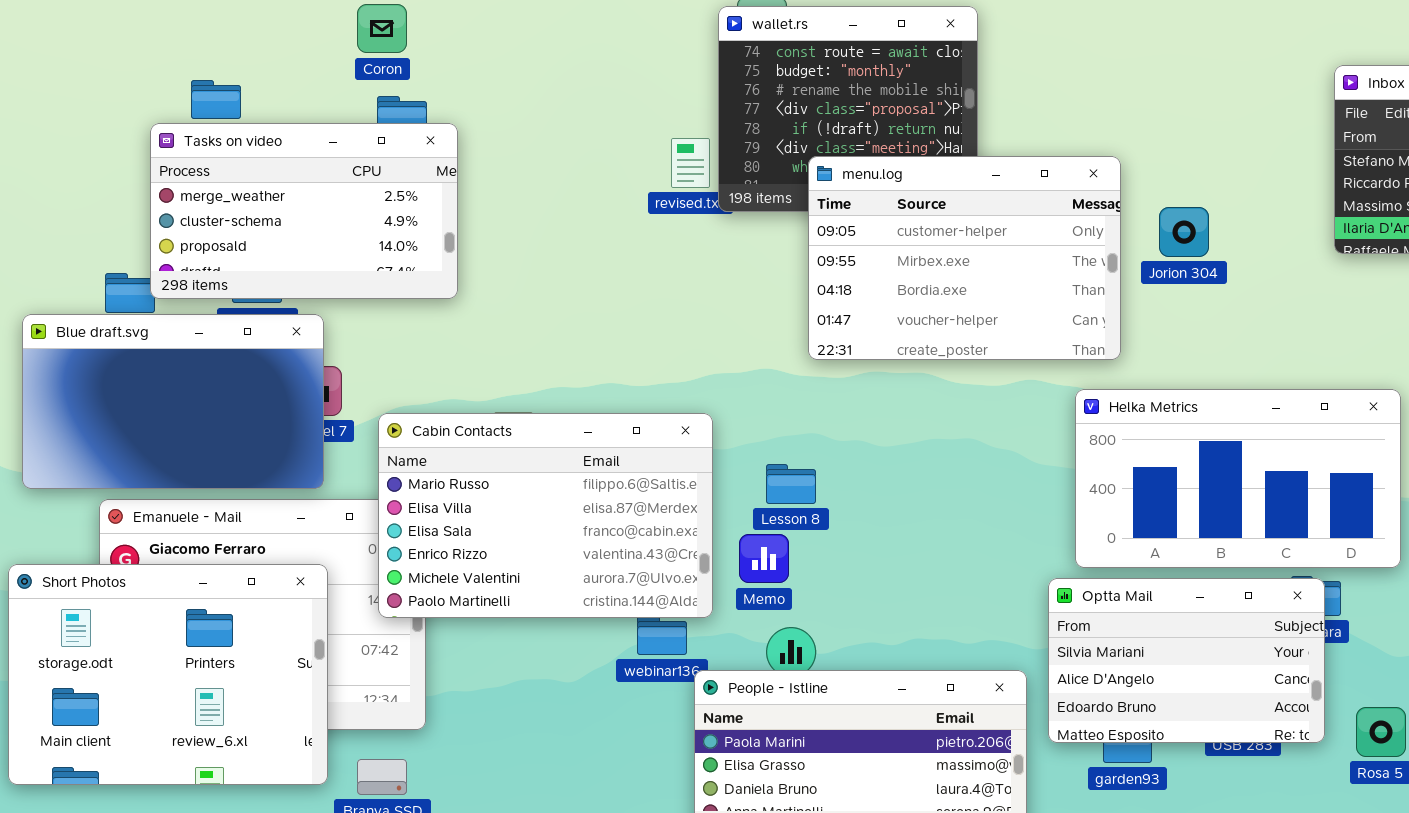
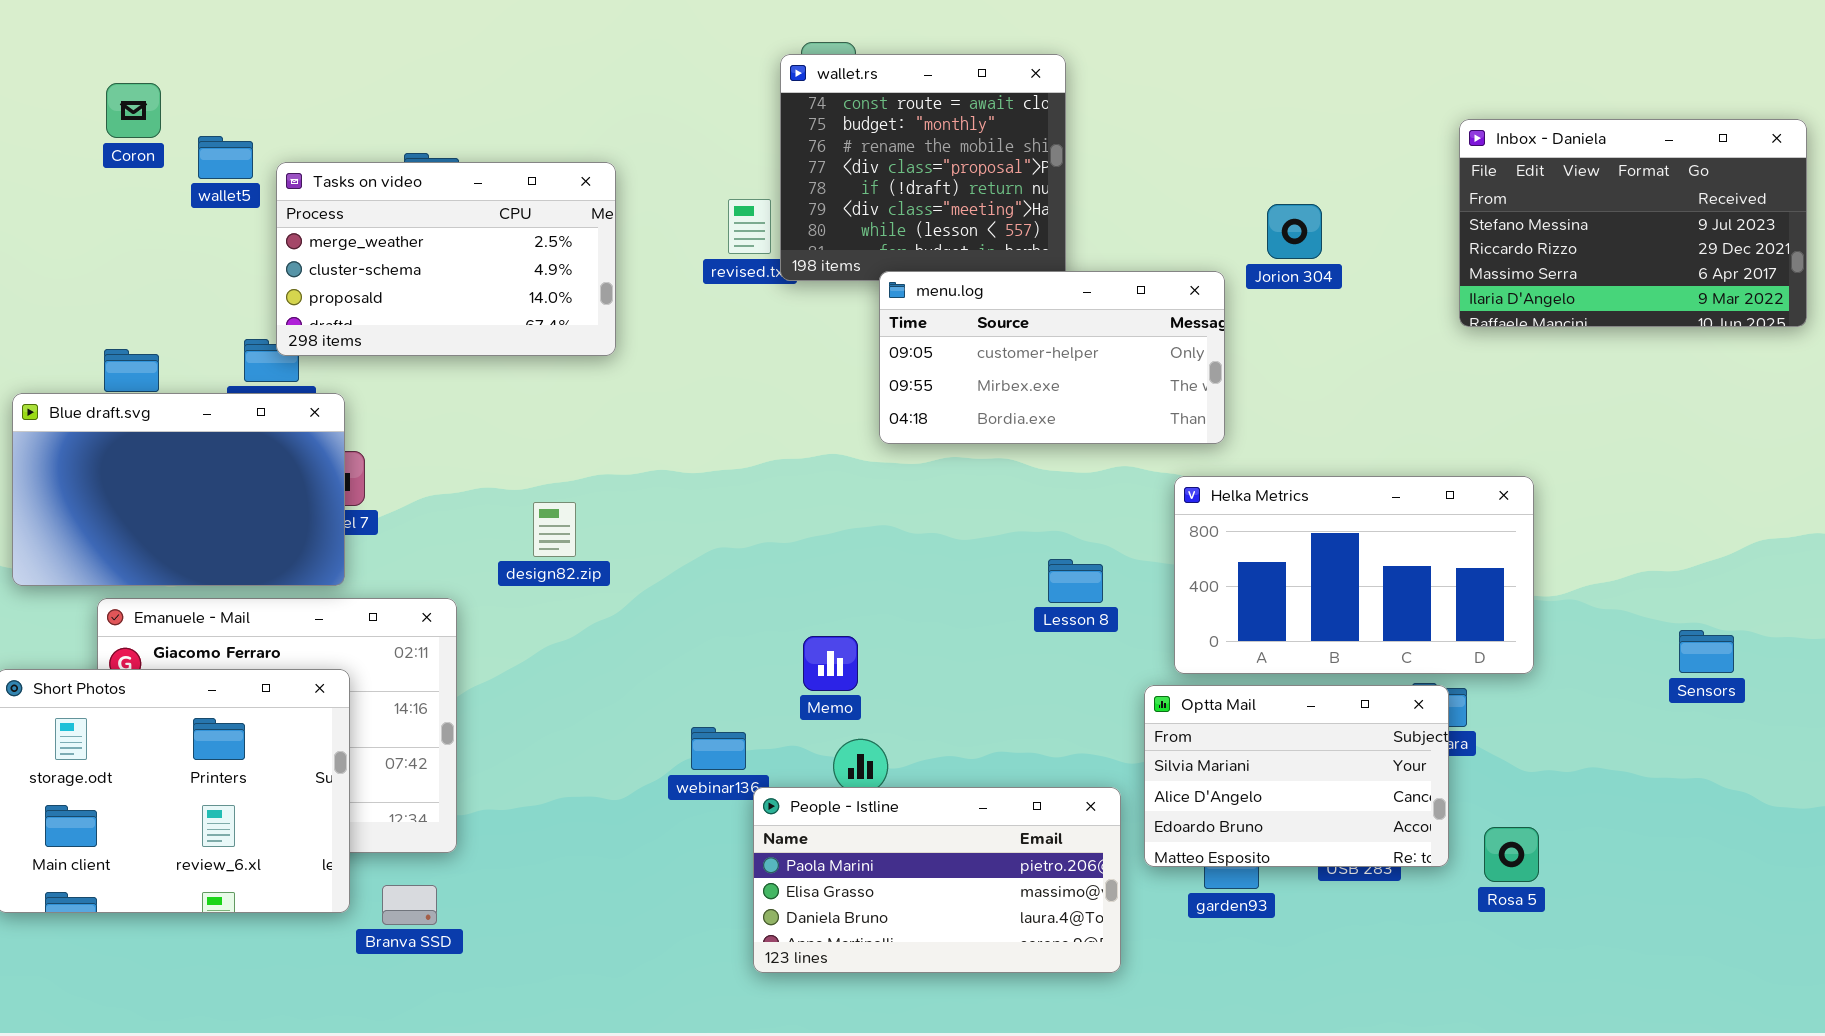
Coron: [357,4,407,53] -> [106,83,161,138], moved
Tasks on video: [150,123,458,299] -> [276,162,616,356], moved
menu.log: [808,156,1121,360] -> [879,271,1225,444], resized
Jorion 304: [1159,207,1209,257] -> [1267,204,1322,259], moved
Cabin Contacts: [378,413,713,618] -> none, closed
Lesson 8: [766,464,816,504] -> [1048,559,1103,603], moved

